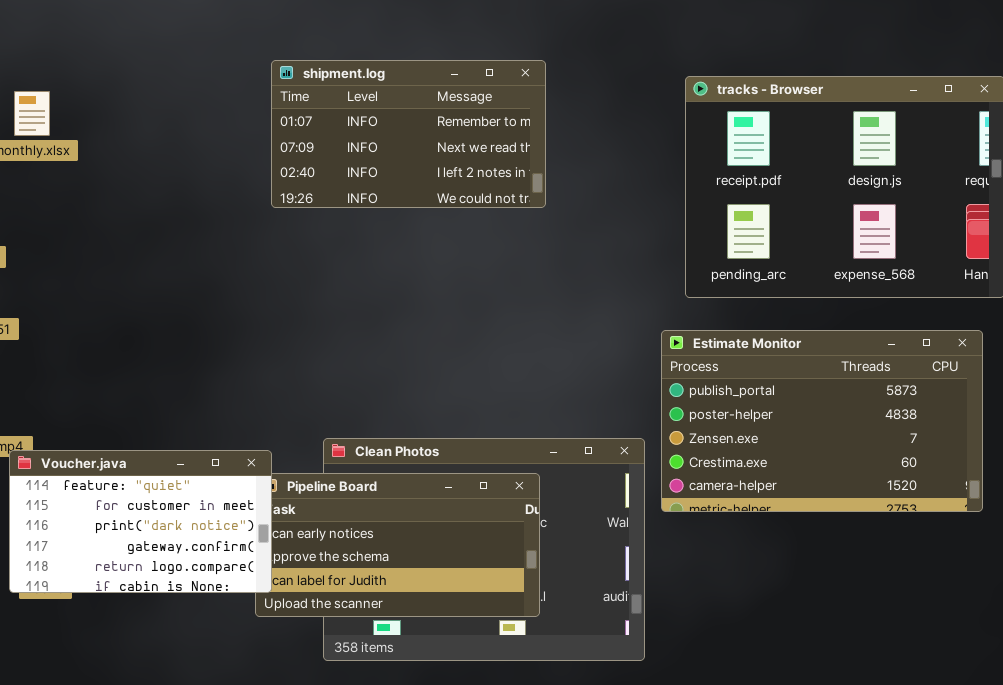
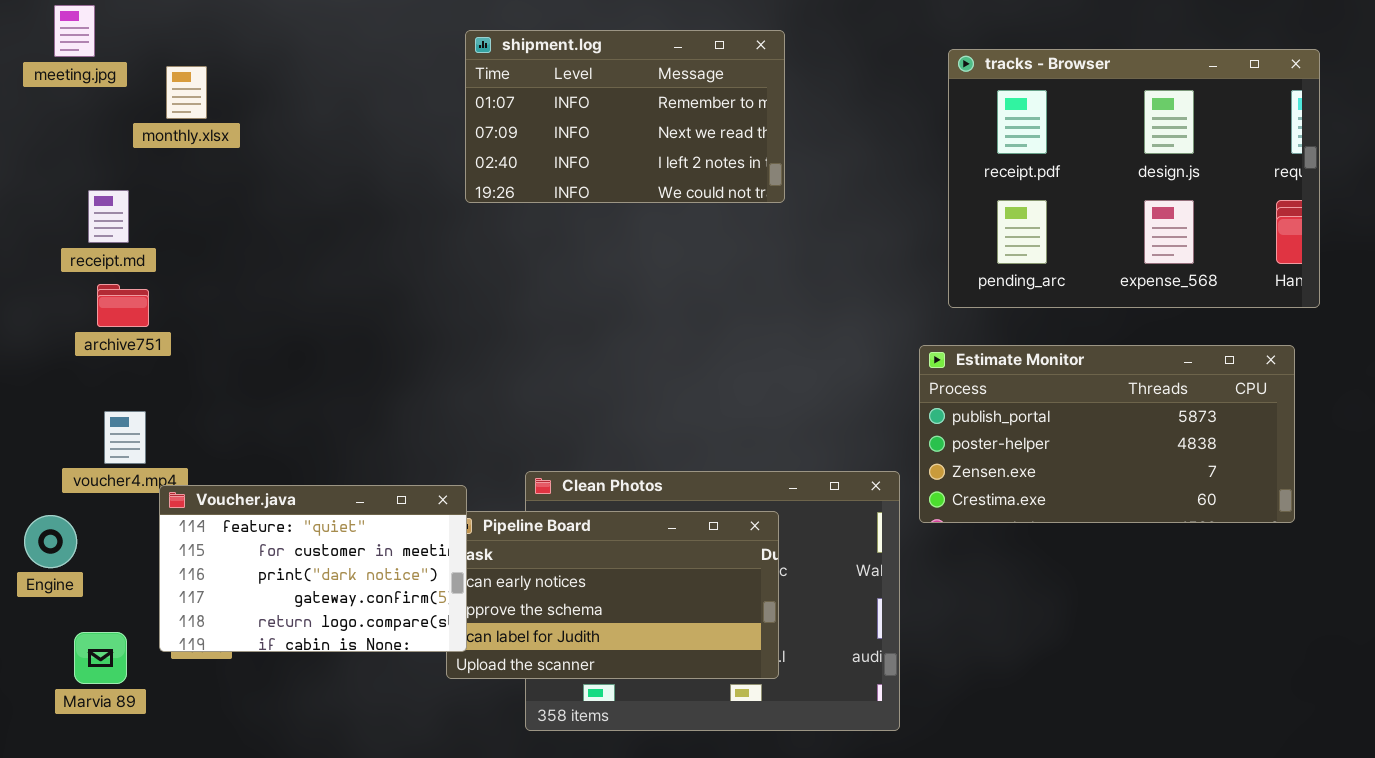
Estimate Monitor: [661,330,983,512] -> [919,345,1295,523], resized

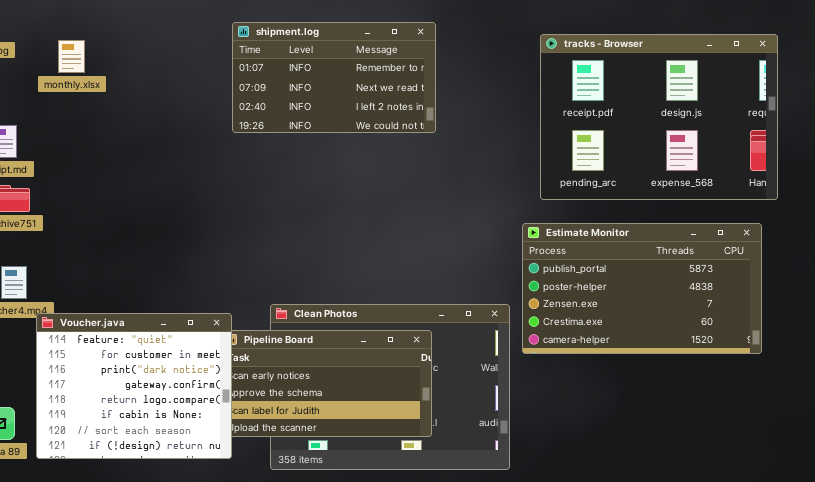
monthly.xlsx: [166,66,207,119] -> [58,40,85,73], moved
Estimate Monitor: [919,345,1295,523] -> [522,223,762,354], resized
Voucher.java: [159,485,467,652] -> [36,313,232,459], resized

